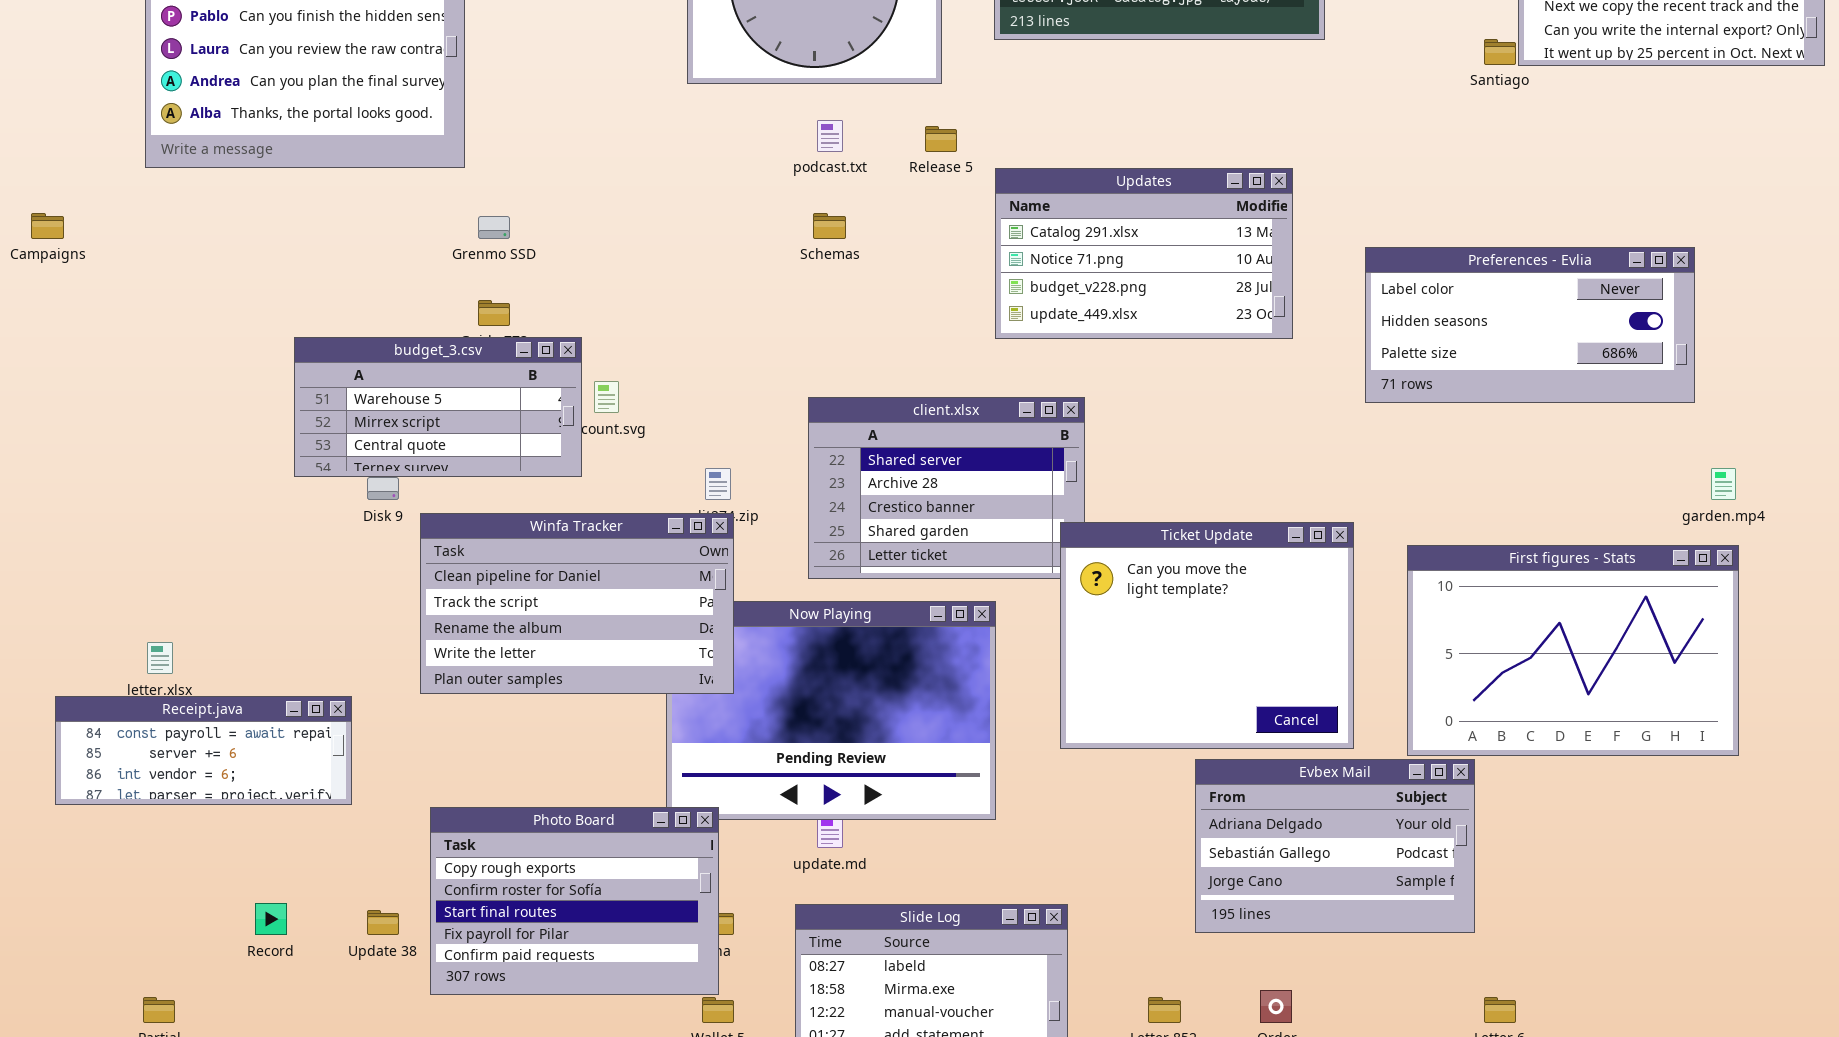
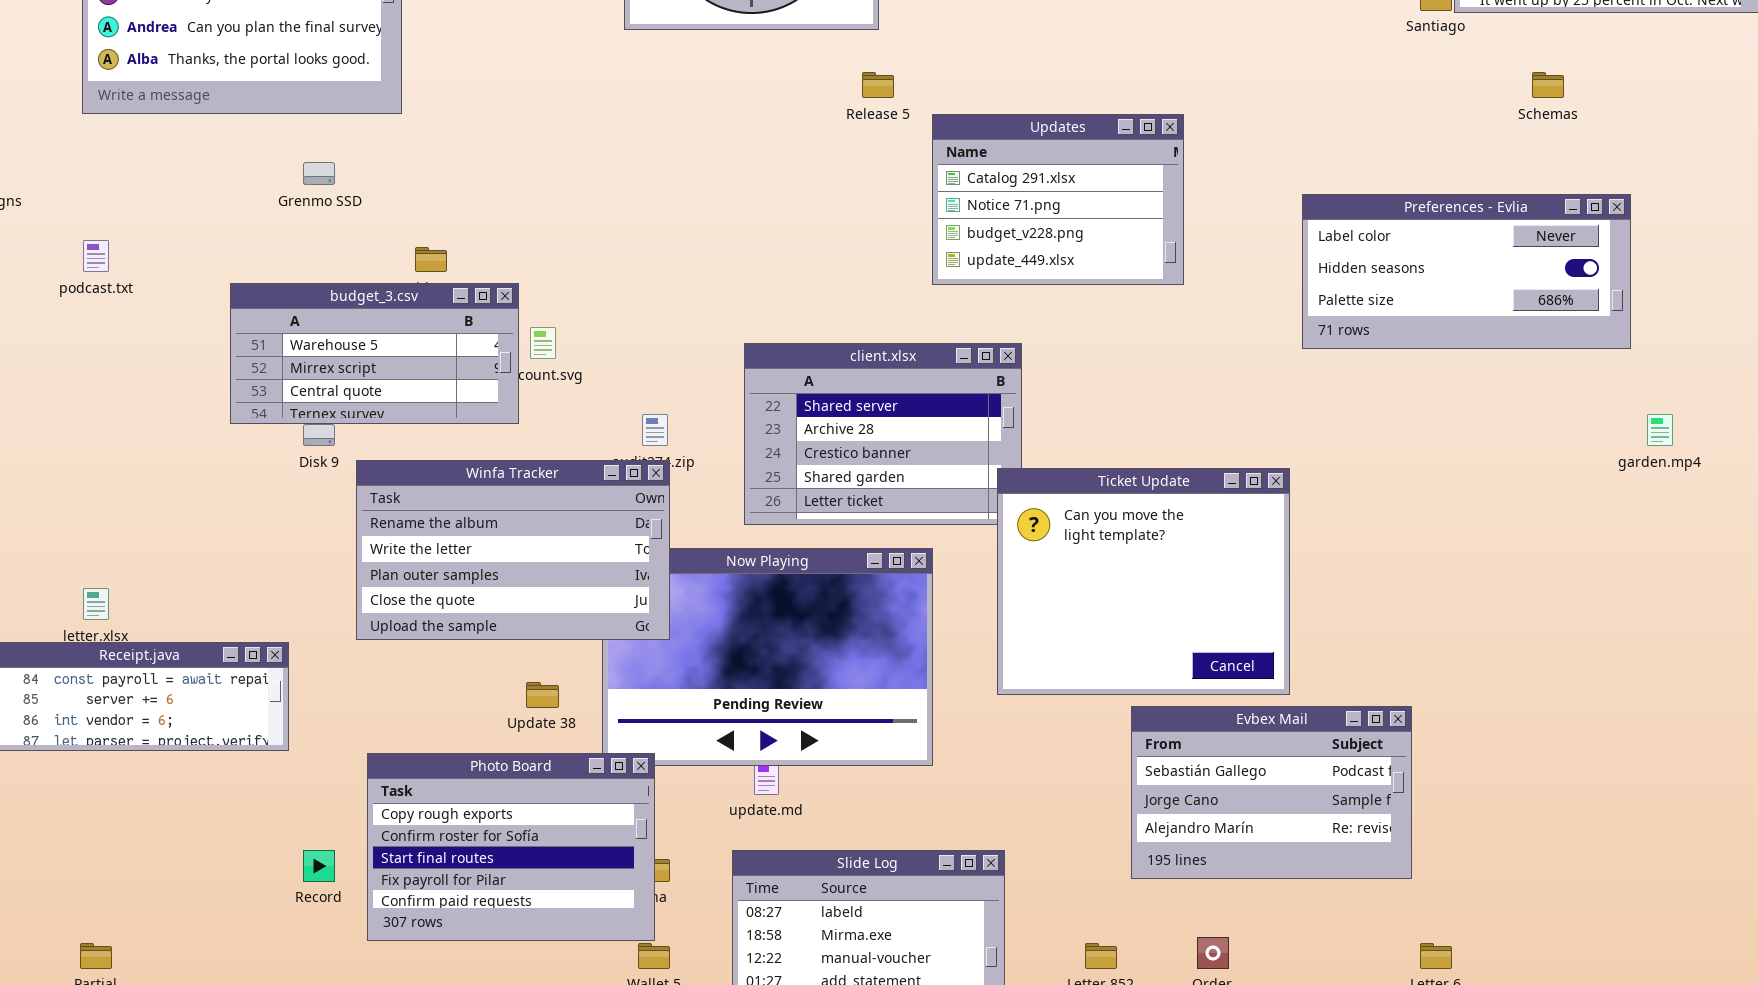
podcast.txt: [817,120,843,152] -> [83,240,109,272], moved
Updates: [995,168,1293,339] -> [932,114,1184,285], resized
Schemas: [813,213,846,239] -> [1532,72,1564,98], moved
Grenmo SSD: [478,216,510,239] -> [303,162,335,185], moved
Winfa Tracker: [420,513,734,694] -> [356,460,670,640], scrolled down 2 rows
First figures - Stats: [1407,545,1739,756] -> none, closed
Evbex Mail: [1195,759,1475,933] -> [1131,706,1412,879], scrolled down 1 row
Record: [255,903,287,935] -> [303,850,335,882], moved
Update 38: [367,910,399,935] -> [526,682,559,708], moved

